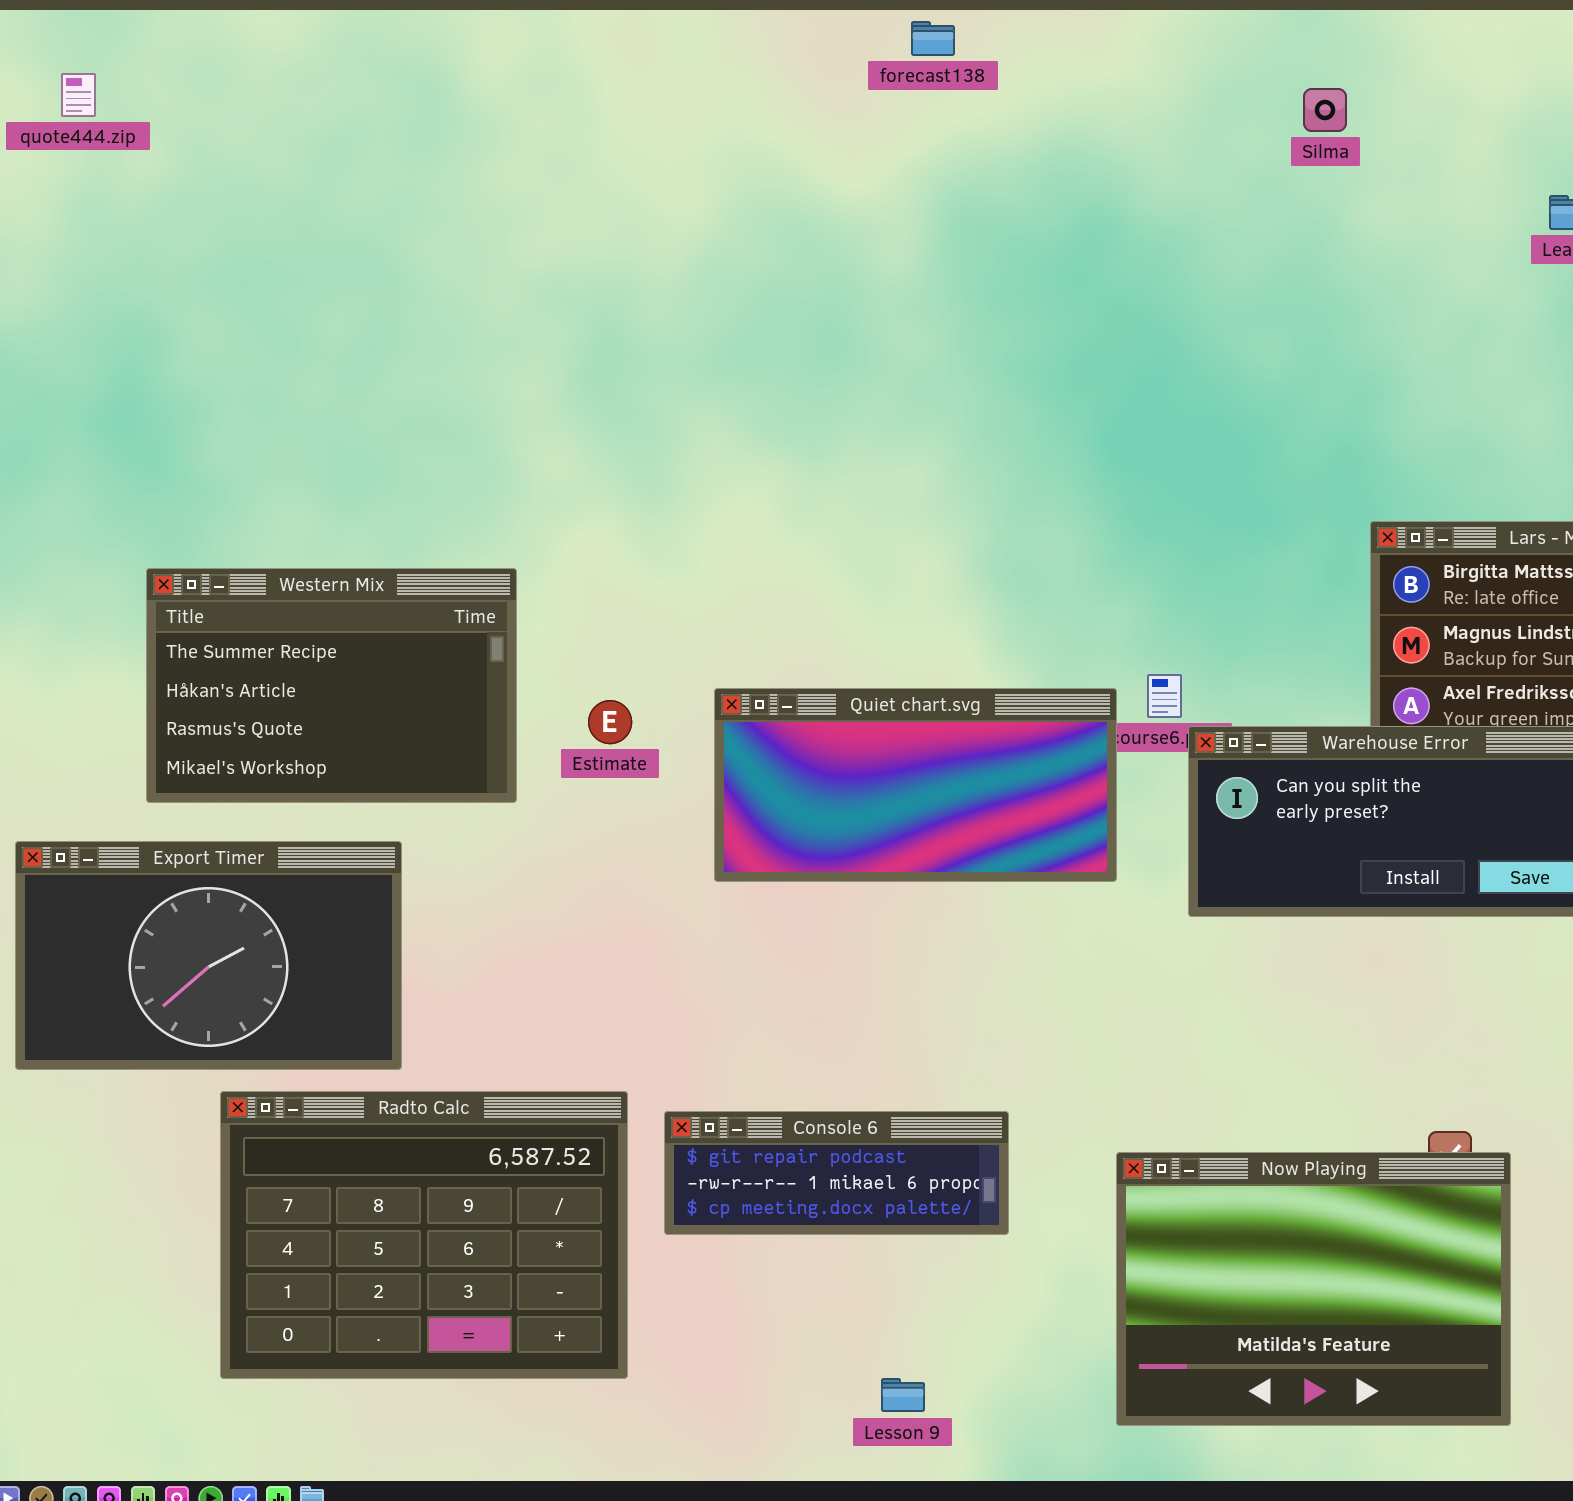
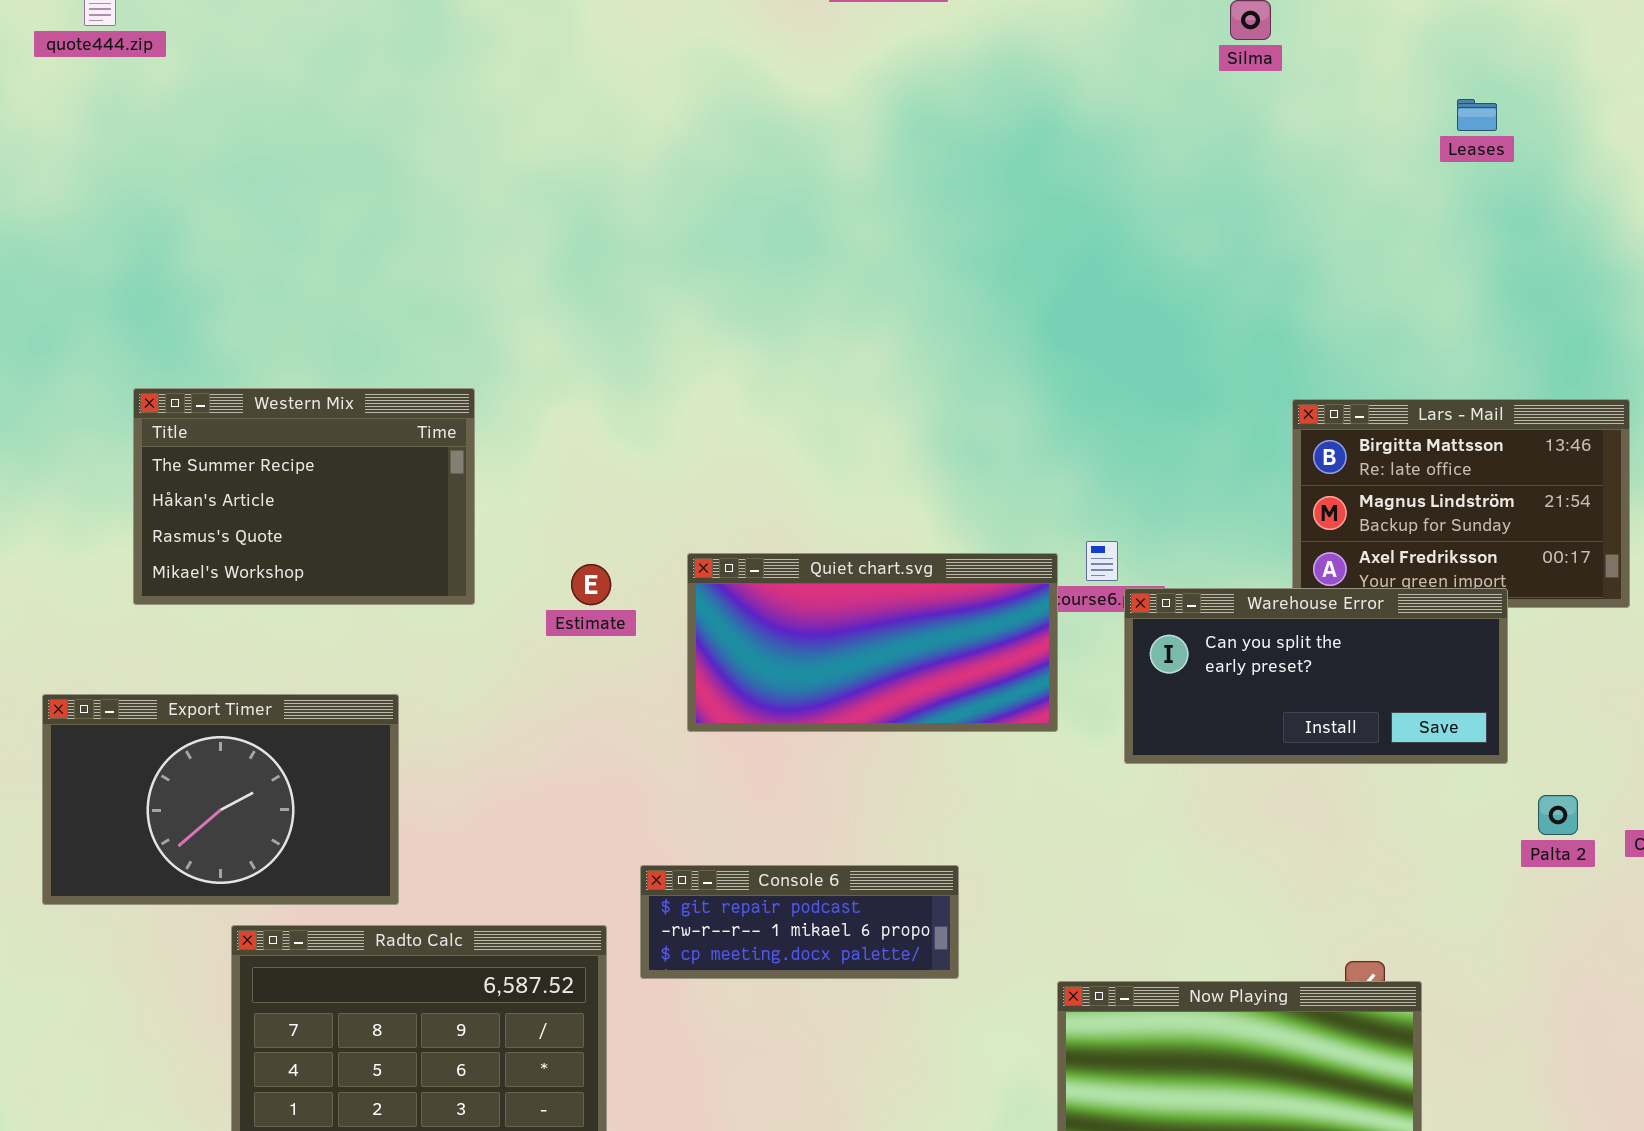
Western Mix: [146,568,517,803] -> [133,388,475,605], moved
Console 6: [664,1111,1009,1235] -> [640,865,959,979], moved

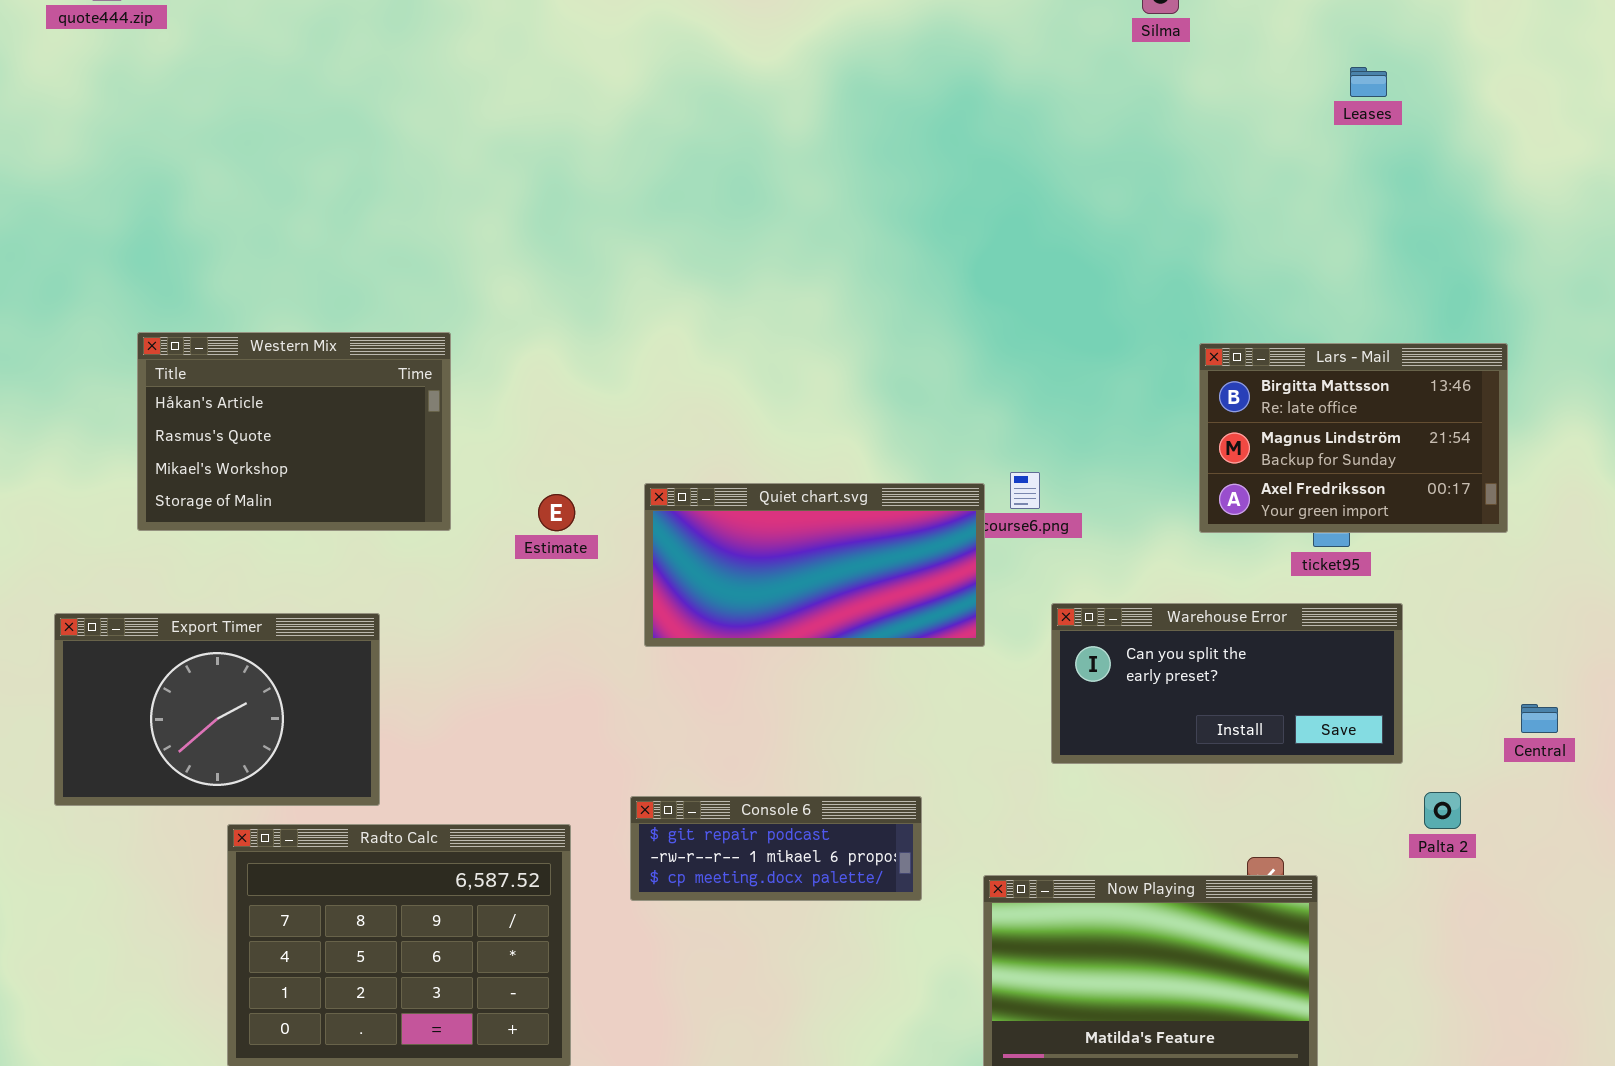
Western Mix: [133,388,475,605] -> [137,332,451,531], scrolled down 1 row
Warehouse Error: [1124,588,1508,764] -> [1051,603,1403,764], moved
Palta 2: [1538,795,1578,835] -> [1424,792,1461,829], moved
Console 6: [640,865,959,979] -> [630,796,922,901], moved

